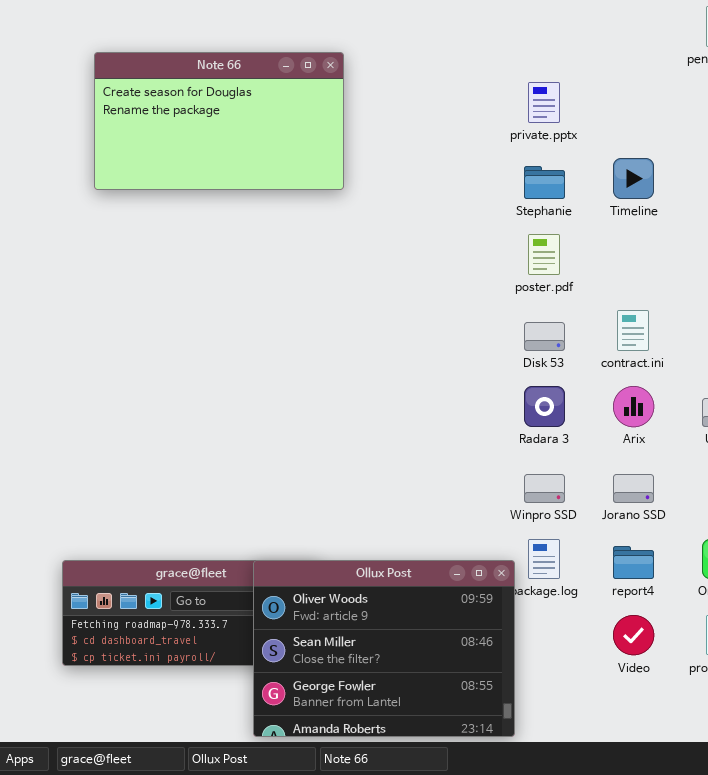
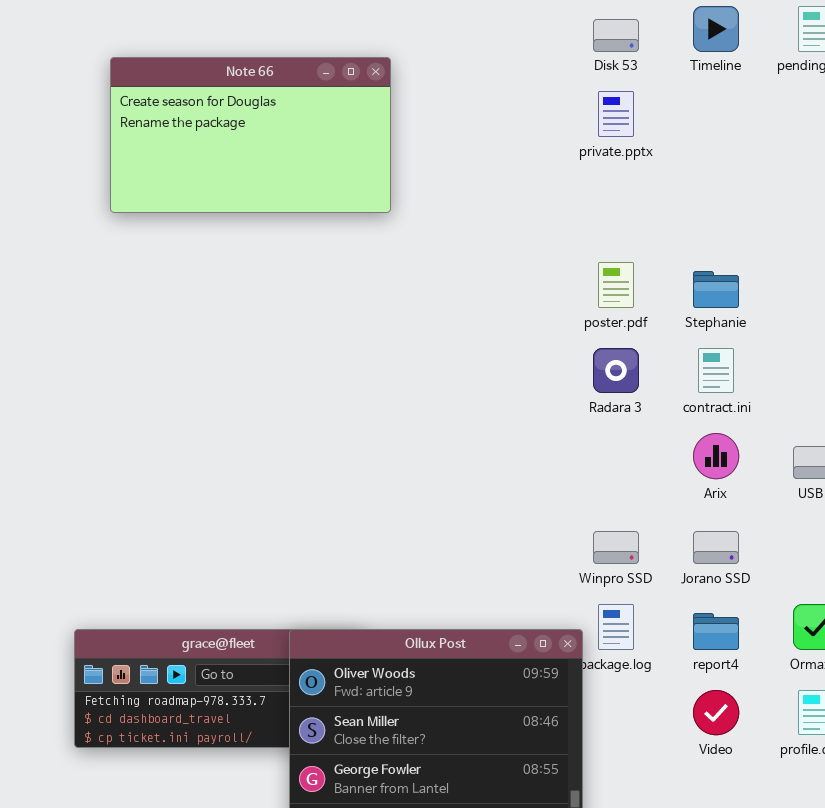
Timeline: [613,158,654,199] -> [693,6,739,52], moved
Stephanie: [524,166,565,199] -> [693,271,739,308], moved
Disk 53: [524,322,565,351] -> [593,19,639,52], moved
Radara 3: [524,386,565,427] -> [593,348,639,393], moved

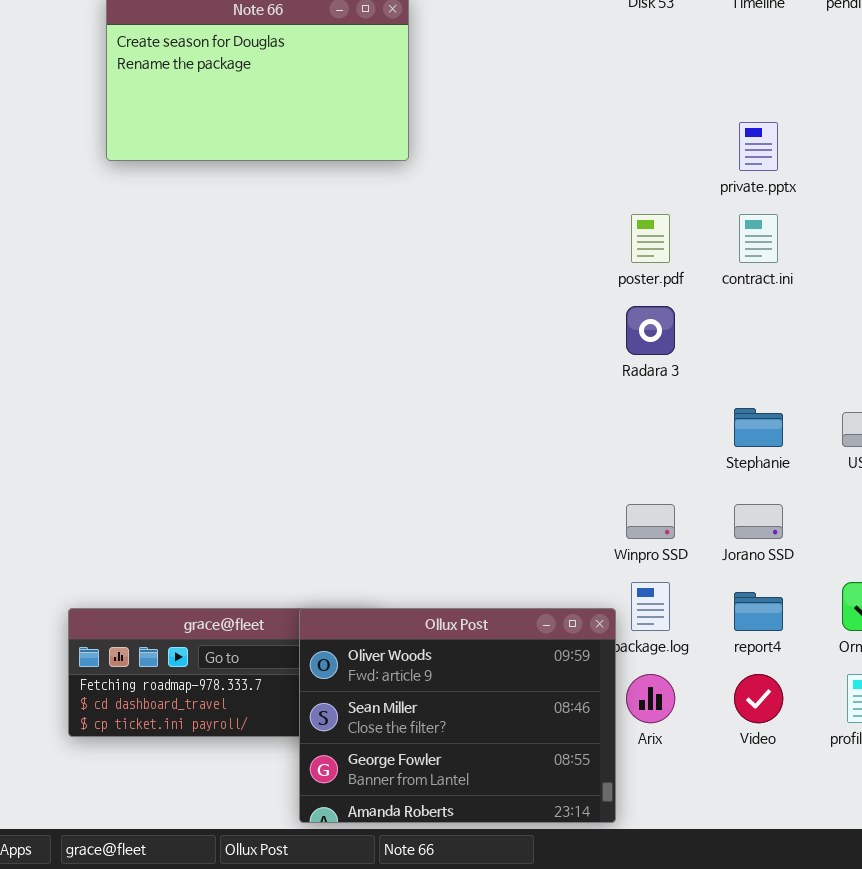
private.pptx: [598,91,634,137] -> [739,122,778,171], moved
Stephanie: [693,271,739,308] -> [734,408,783,447], moved
contract.ini: [698,348,734,393] -> [739,214,778,263], moved
Arix: [693,433,739,479] -> [626,674,675,723], moved

